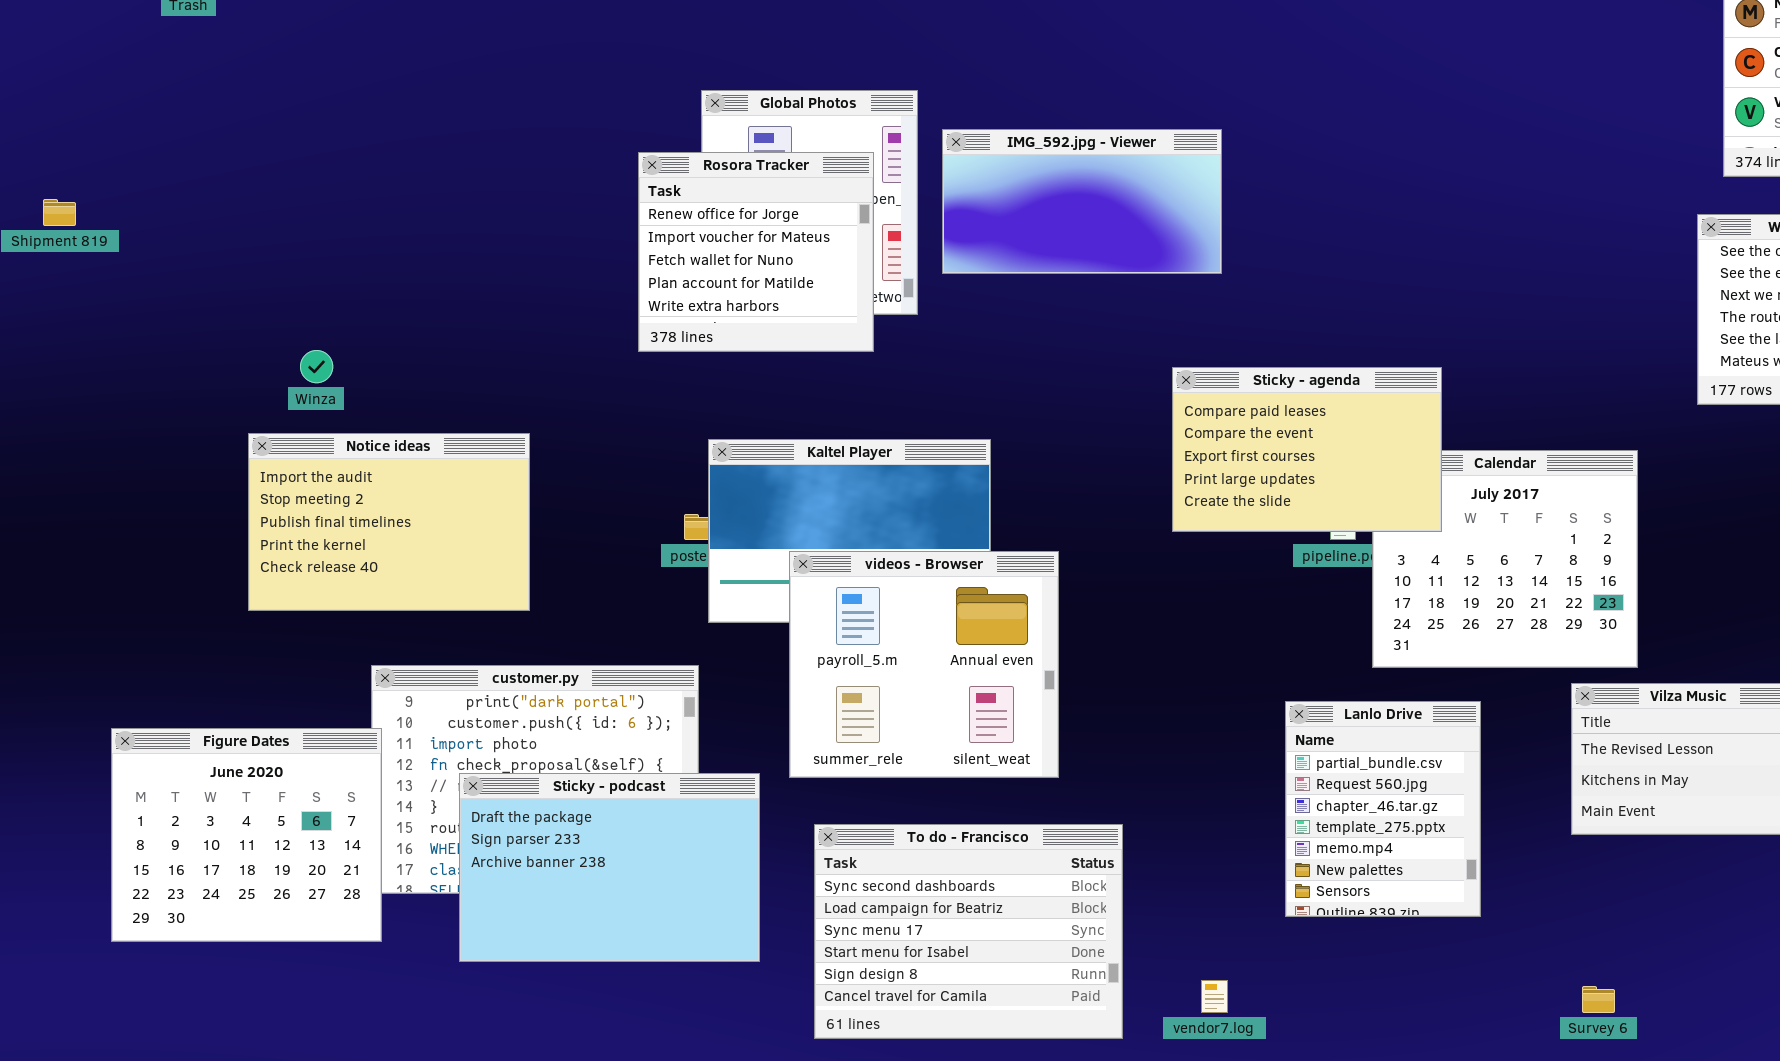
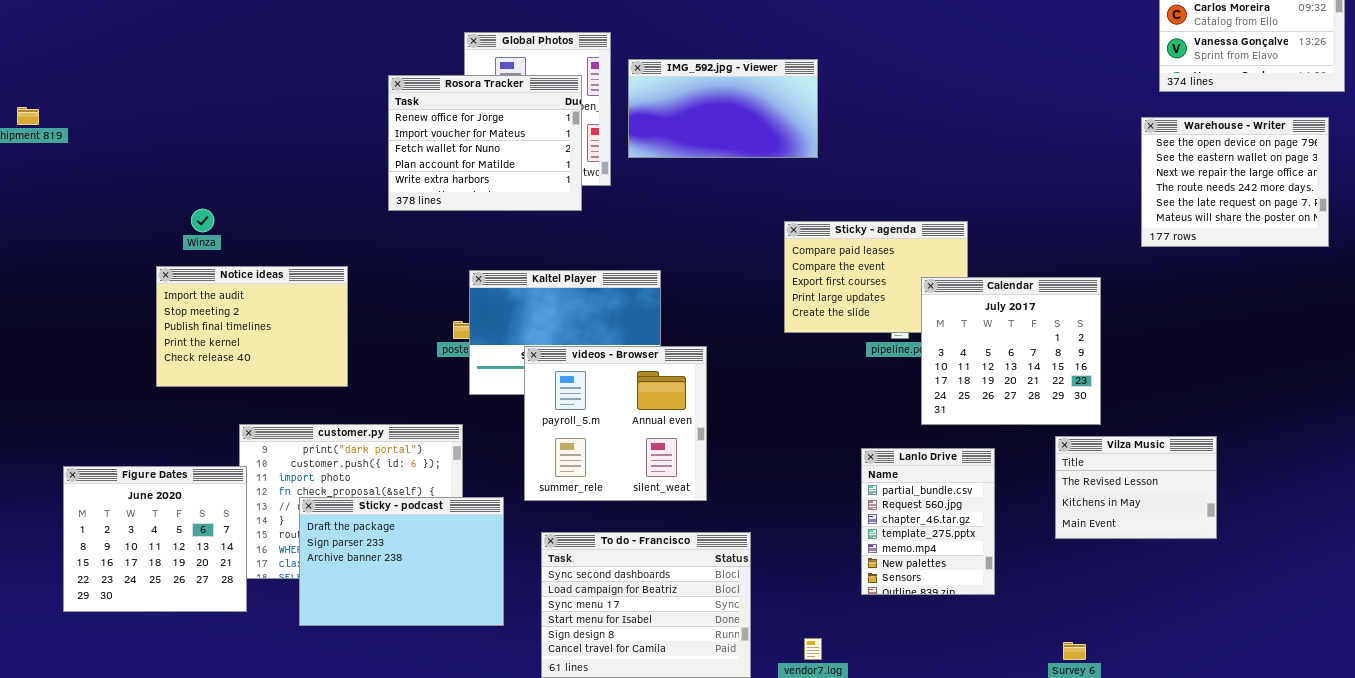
Rosora Tracker: [638,152,874,352] -> [388,75,582,211], resized
Calendar: [1372,450,1638,668] -> [921,277,1101,425], raised

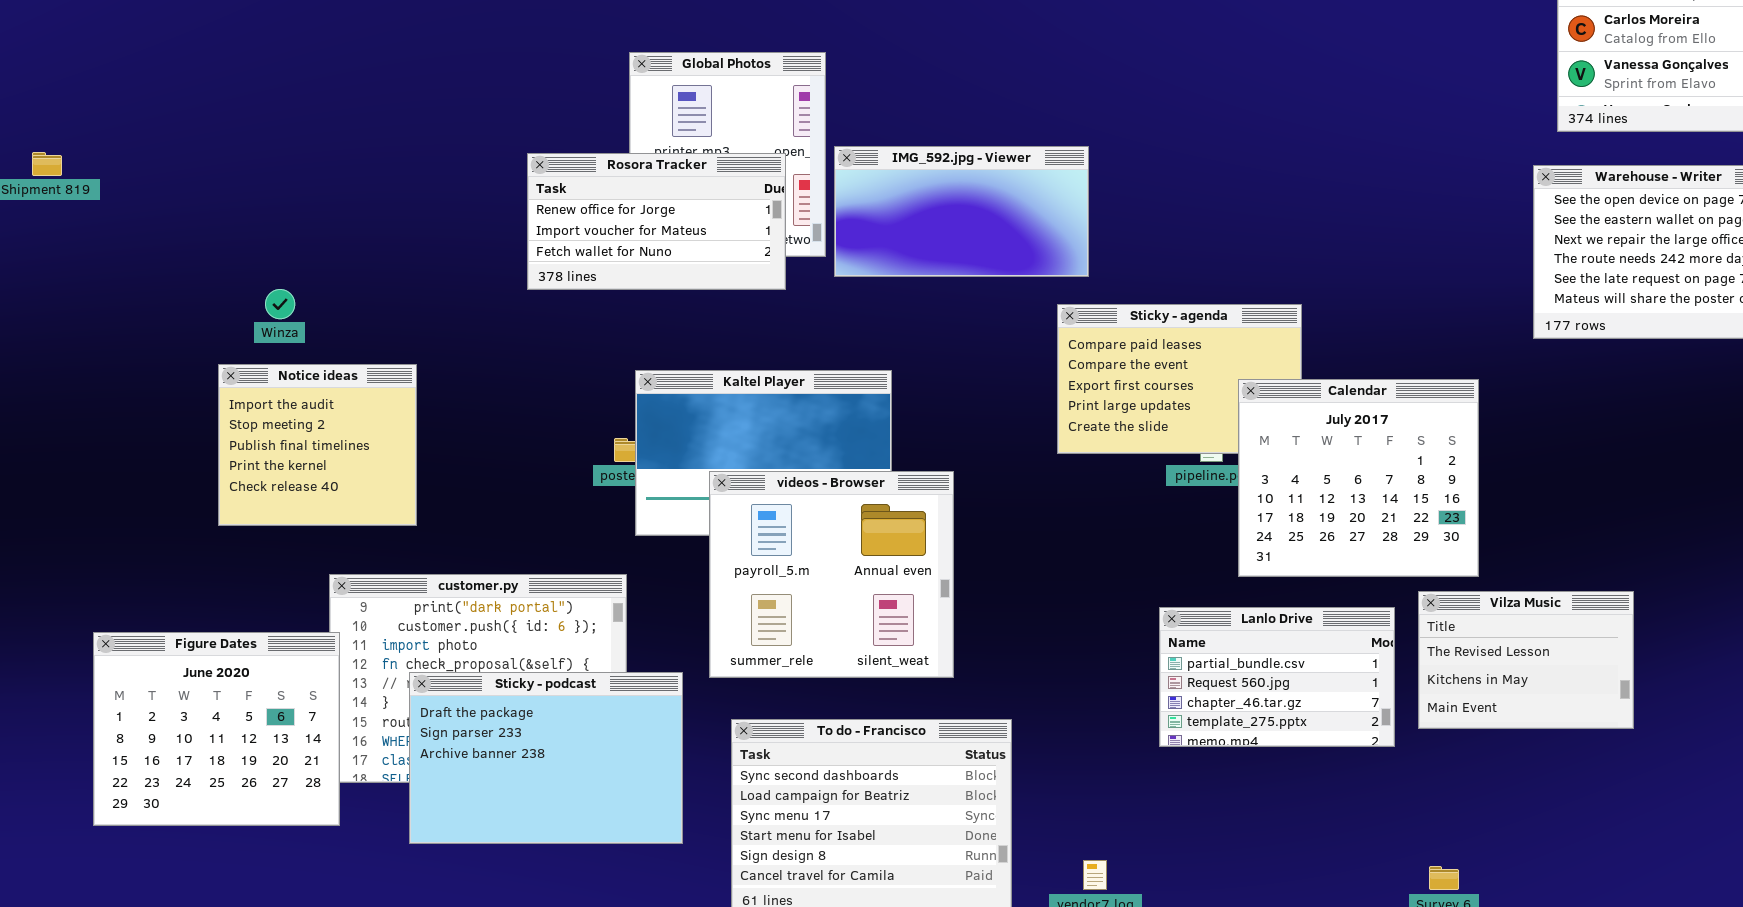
IMG_592.jpg - Viewer: [628,59,818,158] -> [834,146,1089,277], moved
Rosora Tracker: [388,75,582,211] -> [527,153,786,290], resized
Notice ideas: [156,266,348,387] -> [218,364,417,526], resized
Lanlo Drive: [861,448,995,595] -> [1159,607,1395,747], resized

